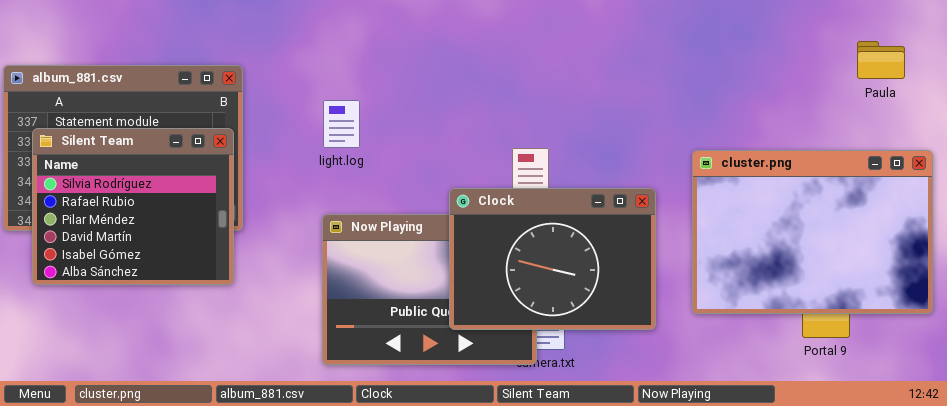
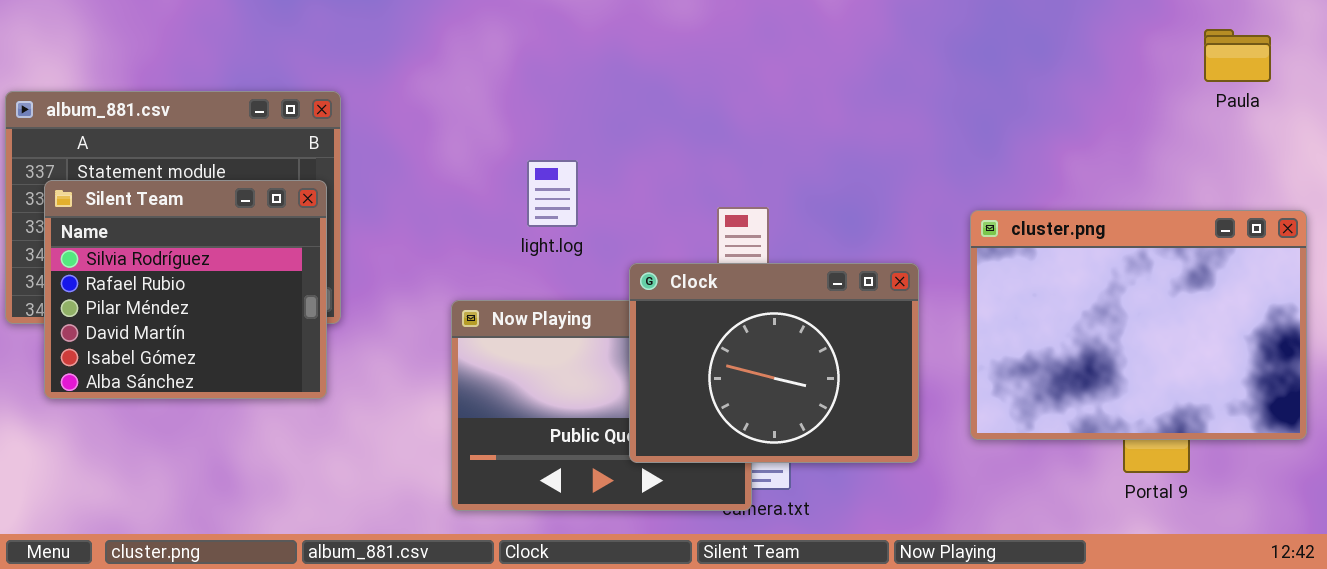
Paula: [857,41,905,79] -> [1204,29,1271,82], moved
light.log: [323,100,360,148] -> [527,160,578,227], moved

